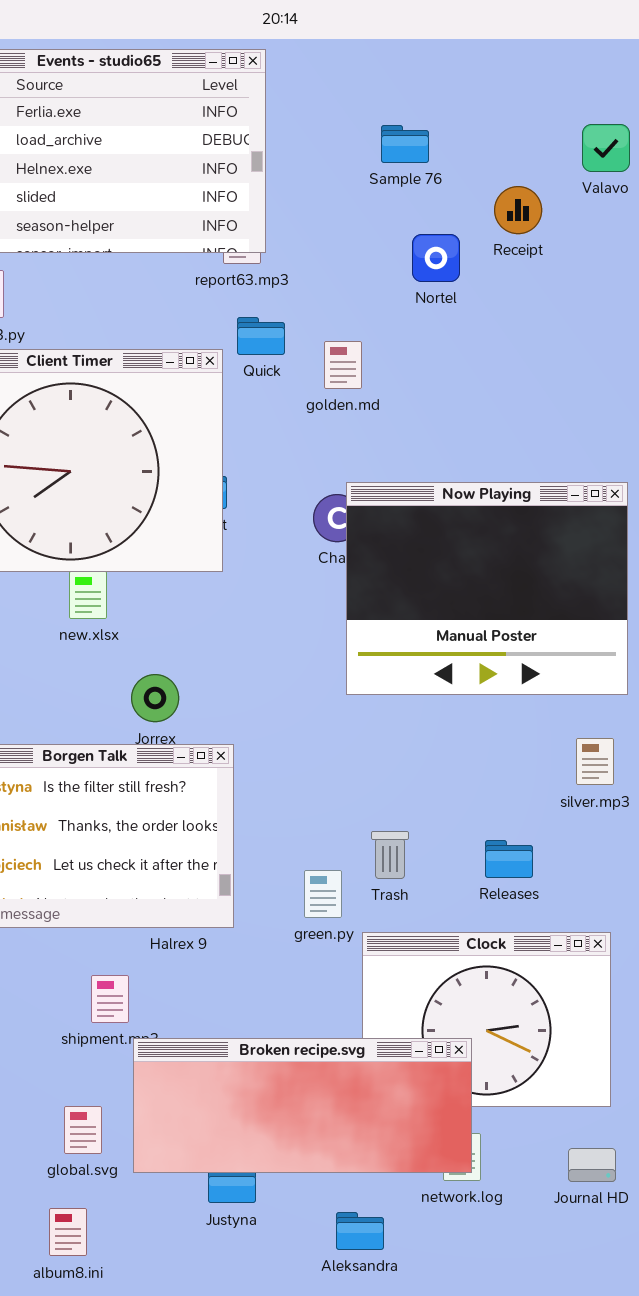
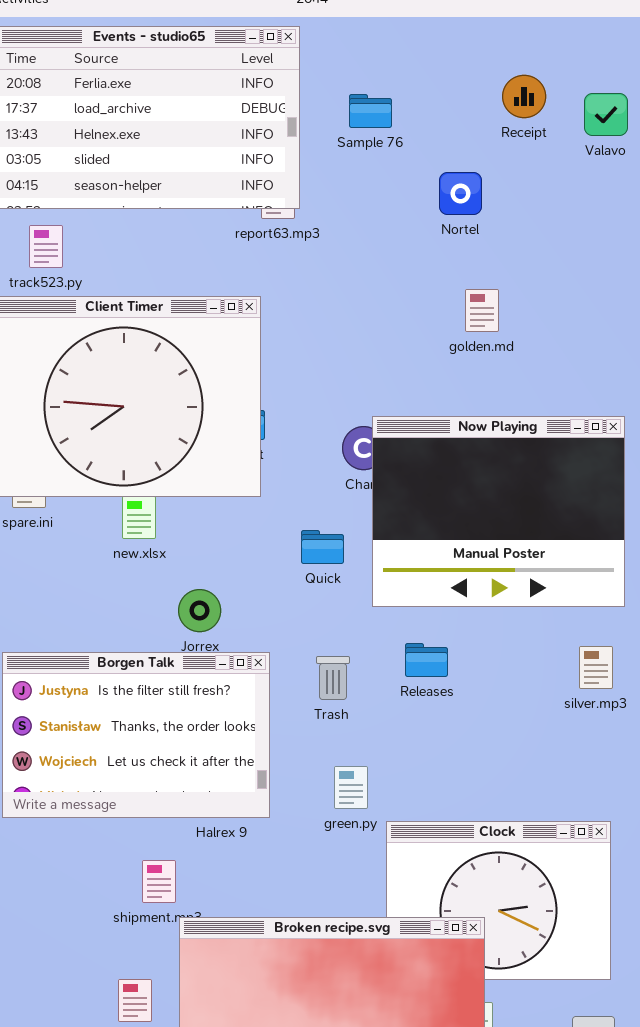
Sample 76: [381,125,429,163] -> [349,94,392,128], moved
Receipt: [494,186,542,234] -> [502,75,546,118], moved
Nortel: [412,234,460,282] -> [439,172,482,215], moved
Quick: [237,317,285,355] -> [301,530,344,564], moved
golden.md: [324,341,362,389] -> [465,289,499,332], moved
Trash: [371,831,409,879] -> [316,656,350,700], moved
Releases: [485,840,533,878] -> [405,643,448,677], moved

